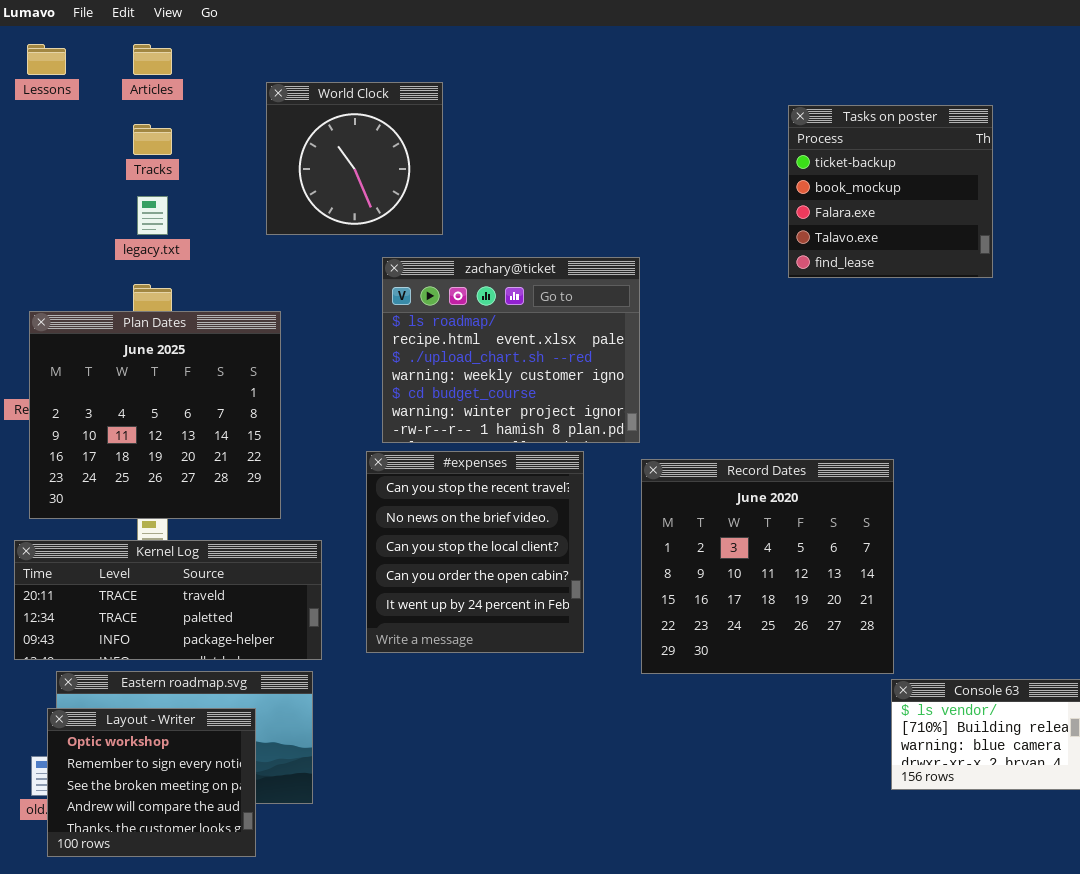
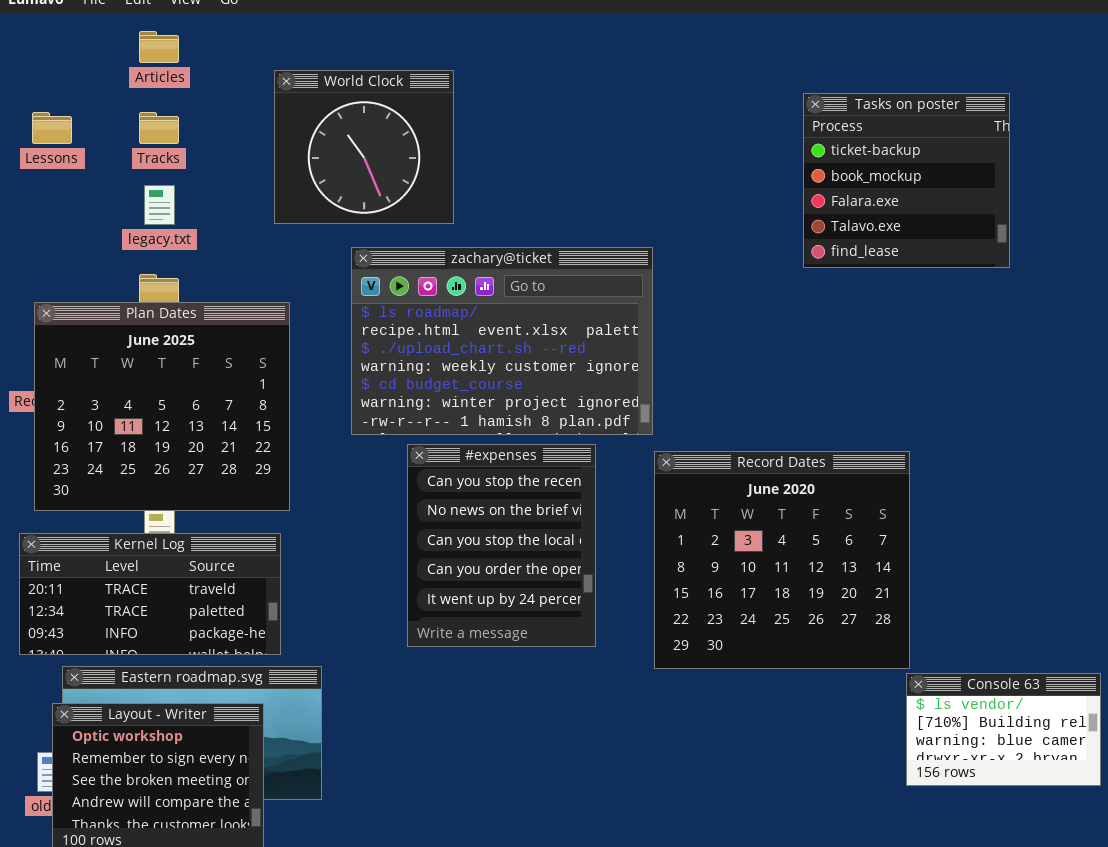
Lessons: [27,44,66,75] -> [32,112,72,144], moved
zachary@ticket: [382,257,640,443] -> [351,247,653,435], resized
#expenses: [366,451,584,653] -> [407,444,596,647], resized
Kernel Log: [14,540,322,660] -> [19,533,281,655], resized

